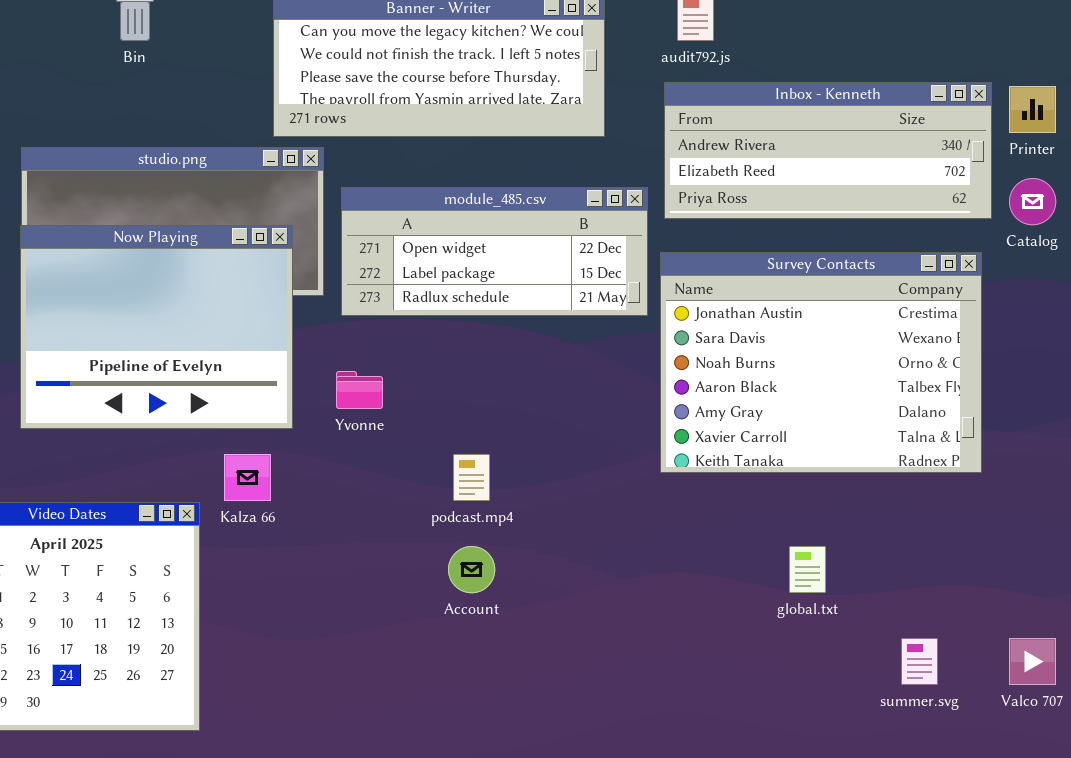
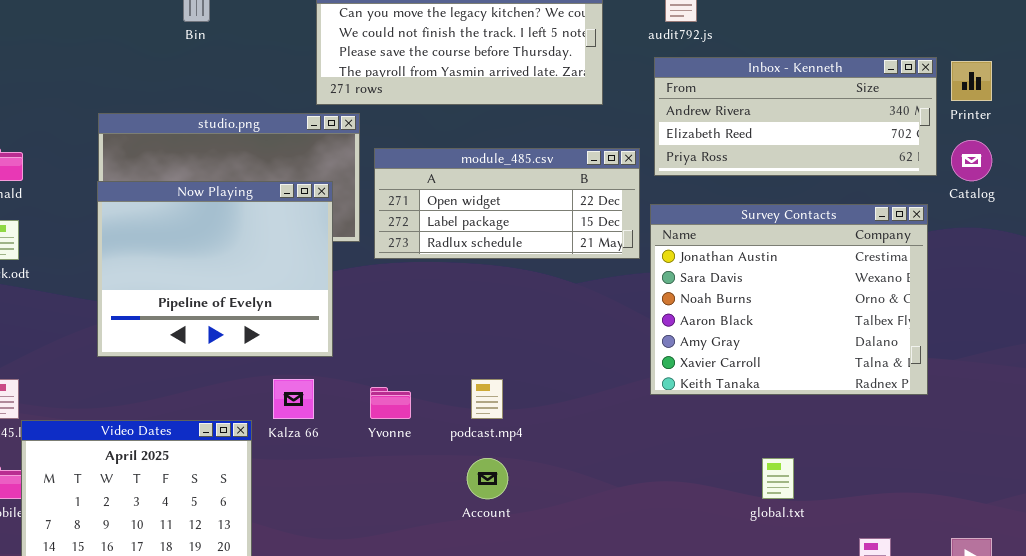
Yvonne: [336,371,383,409] -> [370,387,411,419], moved

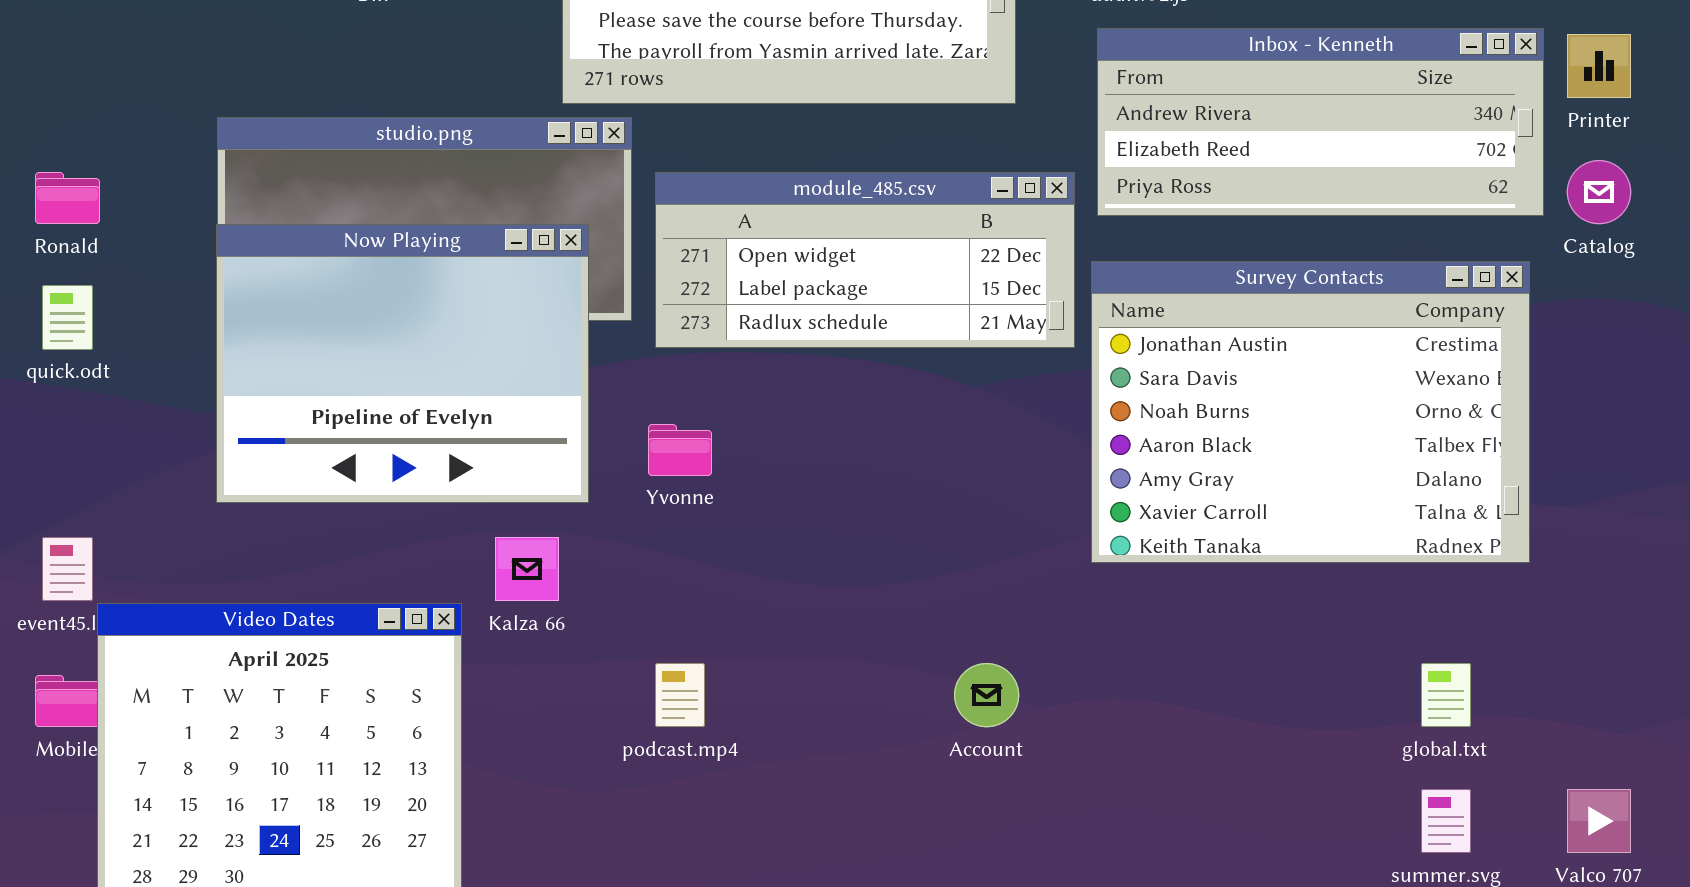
podcast.mp4: [471,379,503,419] -> [655,663,705,727], moved
Yvonne: [370,387,411,419] -> [648,424,712,476], moved
Account: [467,458,508,499] -> [954,663,1019,727], moved
global.txt: [762,458,794,499] -> [1421,663,1471,727], moved

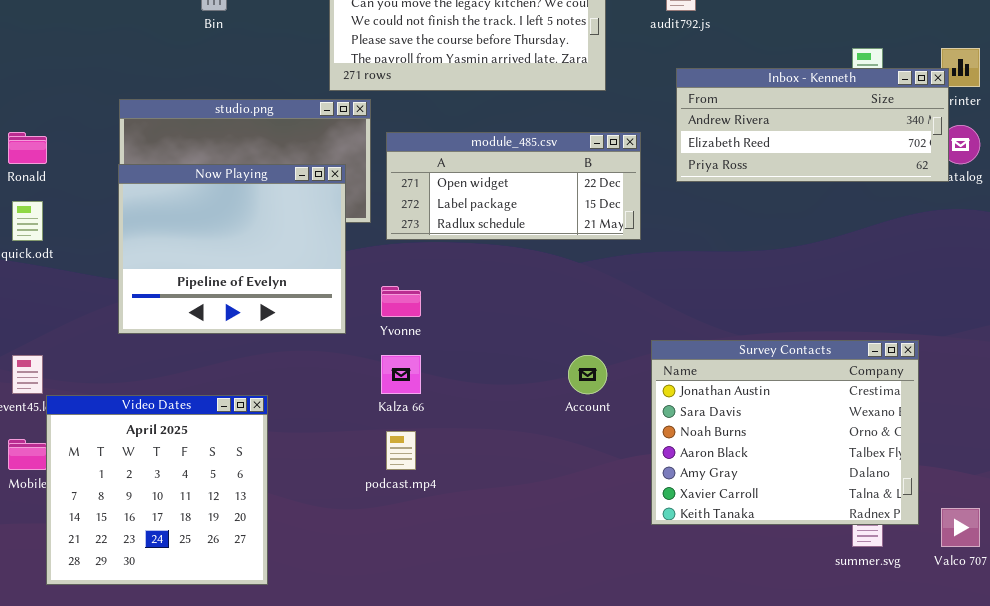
Inbox - Kenneth: [1097,28,1544,216] -> [676,68,949,182], moved
Survey Contacts: [1091,261,1530,563] -> [651,340,919,525], moved
Kalza 66: [495,537,559,601] -> [381,355,421,394], moved
Account: [954,663,1019,727] -> [568,355,607,394], moved

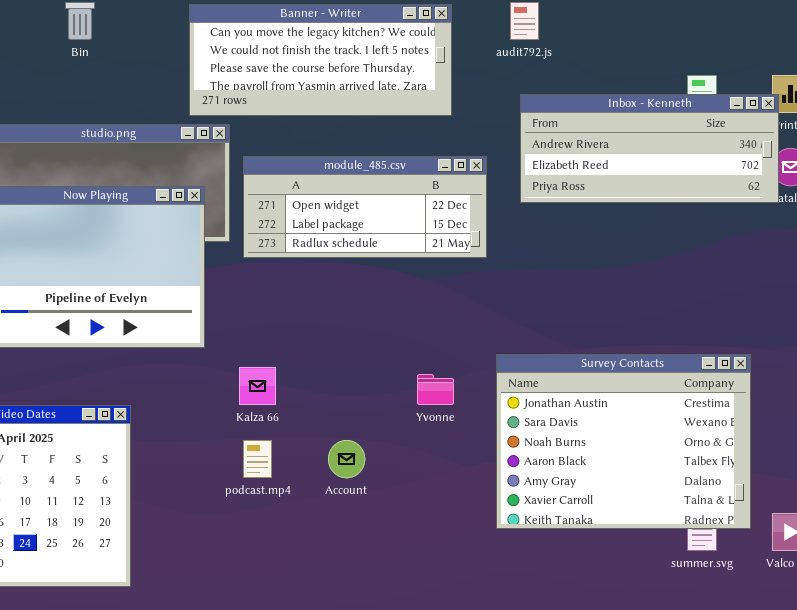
Yvonne: [381,286,421,317] -> [417,374,454,405], moved
Account: [568,355,607,394] -> [328,440,365,478], moved

